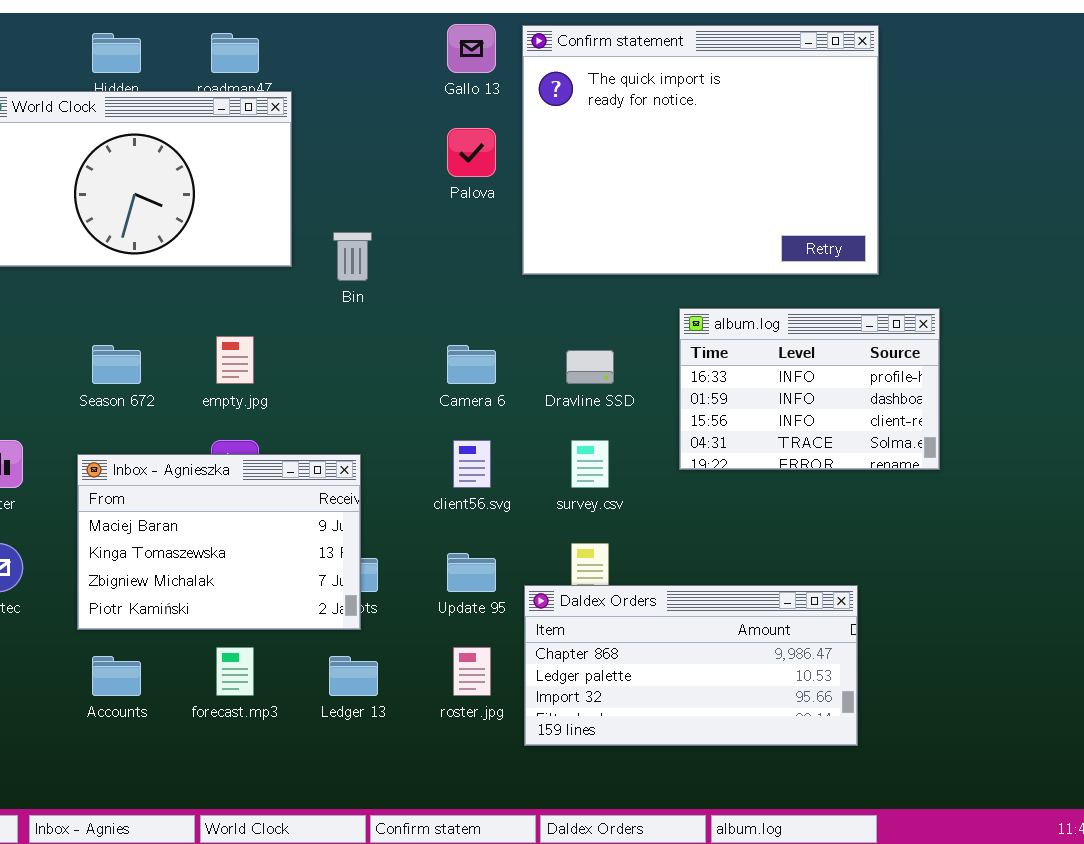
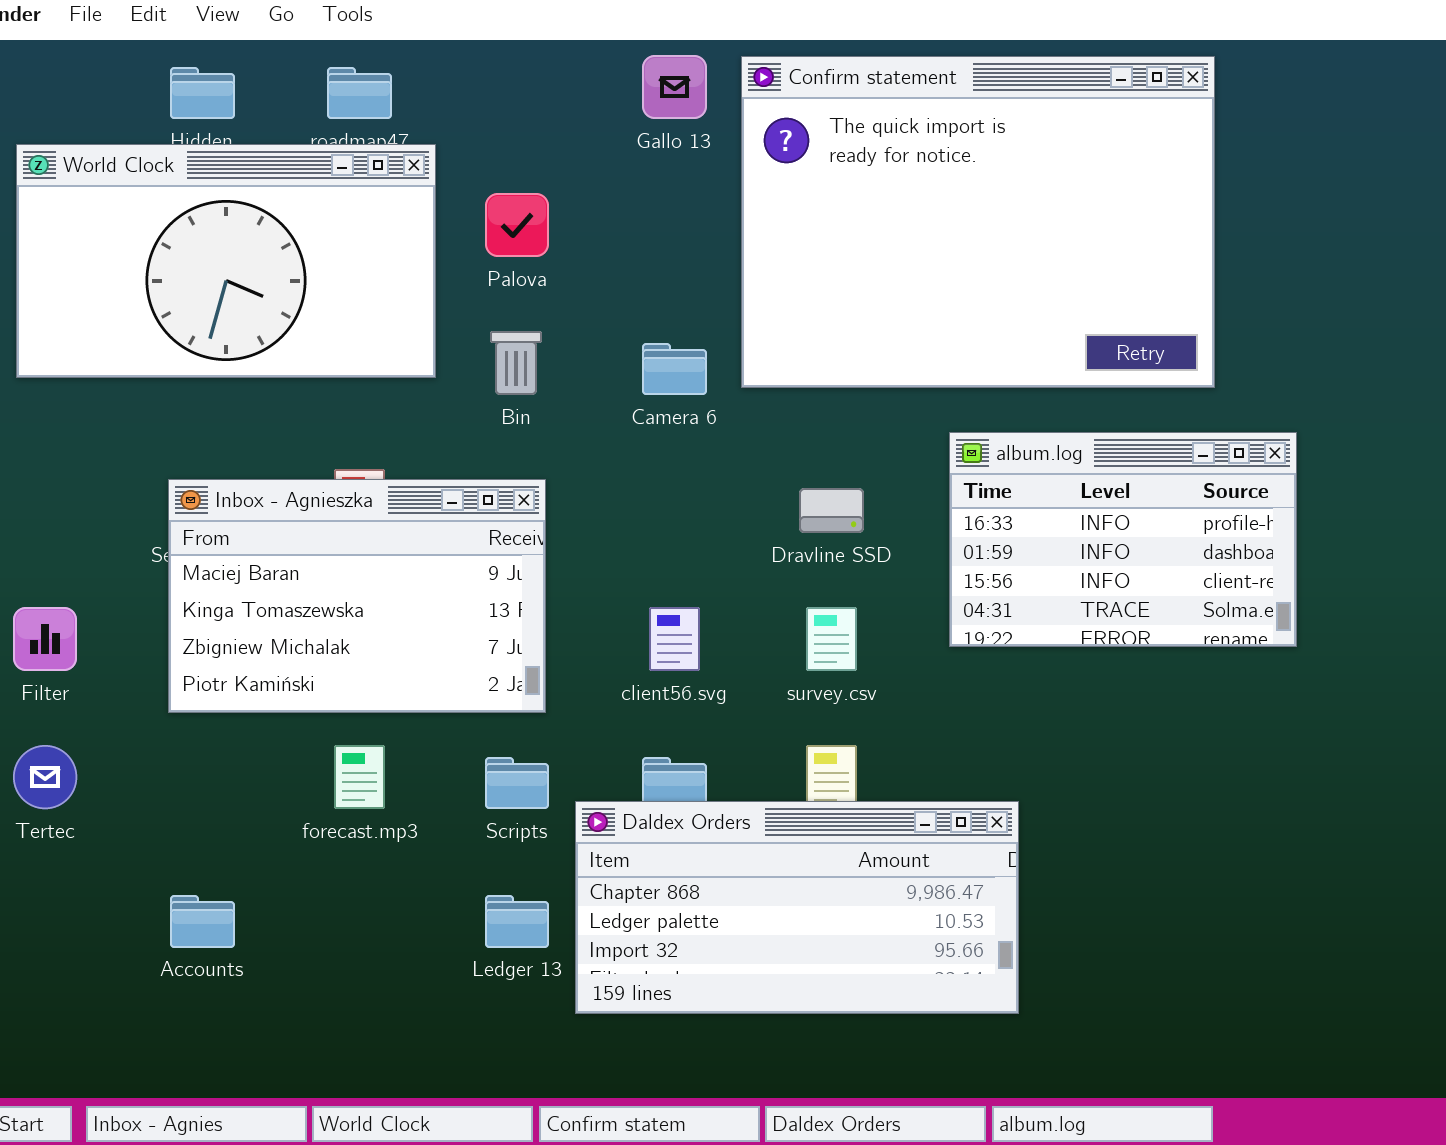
Palova: [447,128,496,177] -> [485,193,549,257], moved
Camera 6: [447,345,496,384] -> [642,343,707,395], moved
Inbox - Agnieszka: [77,454,361,630] -> [168,479,546,713], moved
Daldex Orders: [524,585,858,746] -> [575,801,1019,1014], moved
forecast.mp3: [216,647,254,696] -> [334,745,385,809], moved

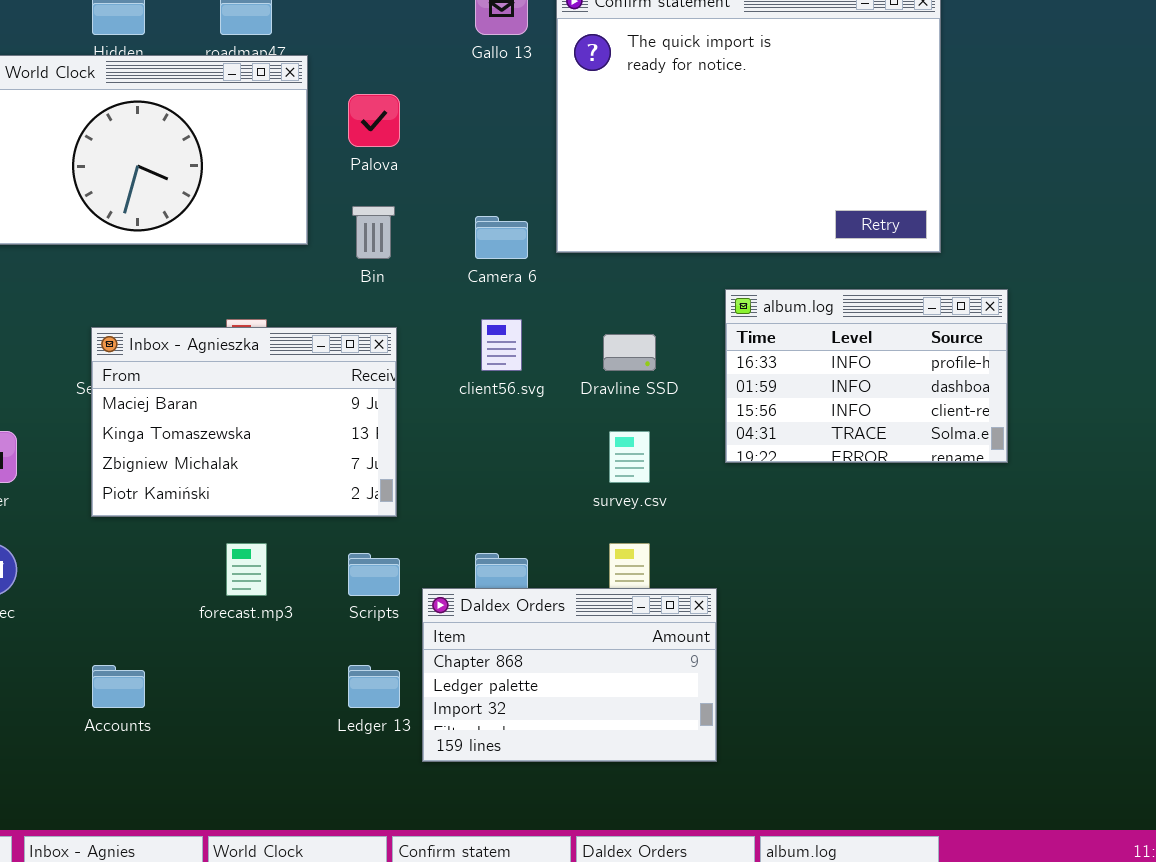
client56.svg: [649,607,700,671] -> [481,319,522,371], moved
Daldex Orders: [575,801,1019,1014] -> [422,588,717,762], resized

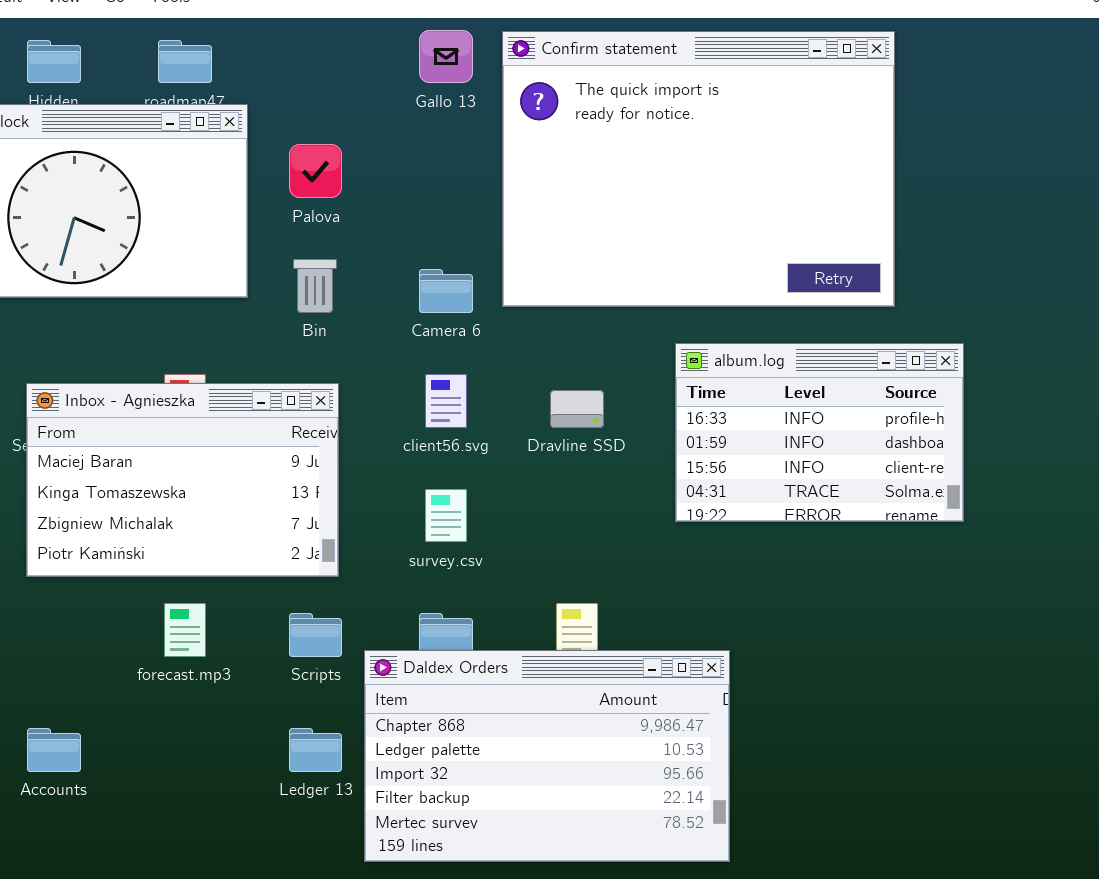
survey.csv: [609,431,650,483] -> [425,489,467,542], moved
Daldex Orders: [422,588,717,762] -> [364,650,730,862], resized

